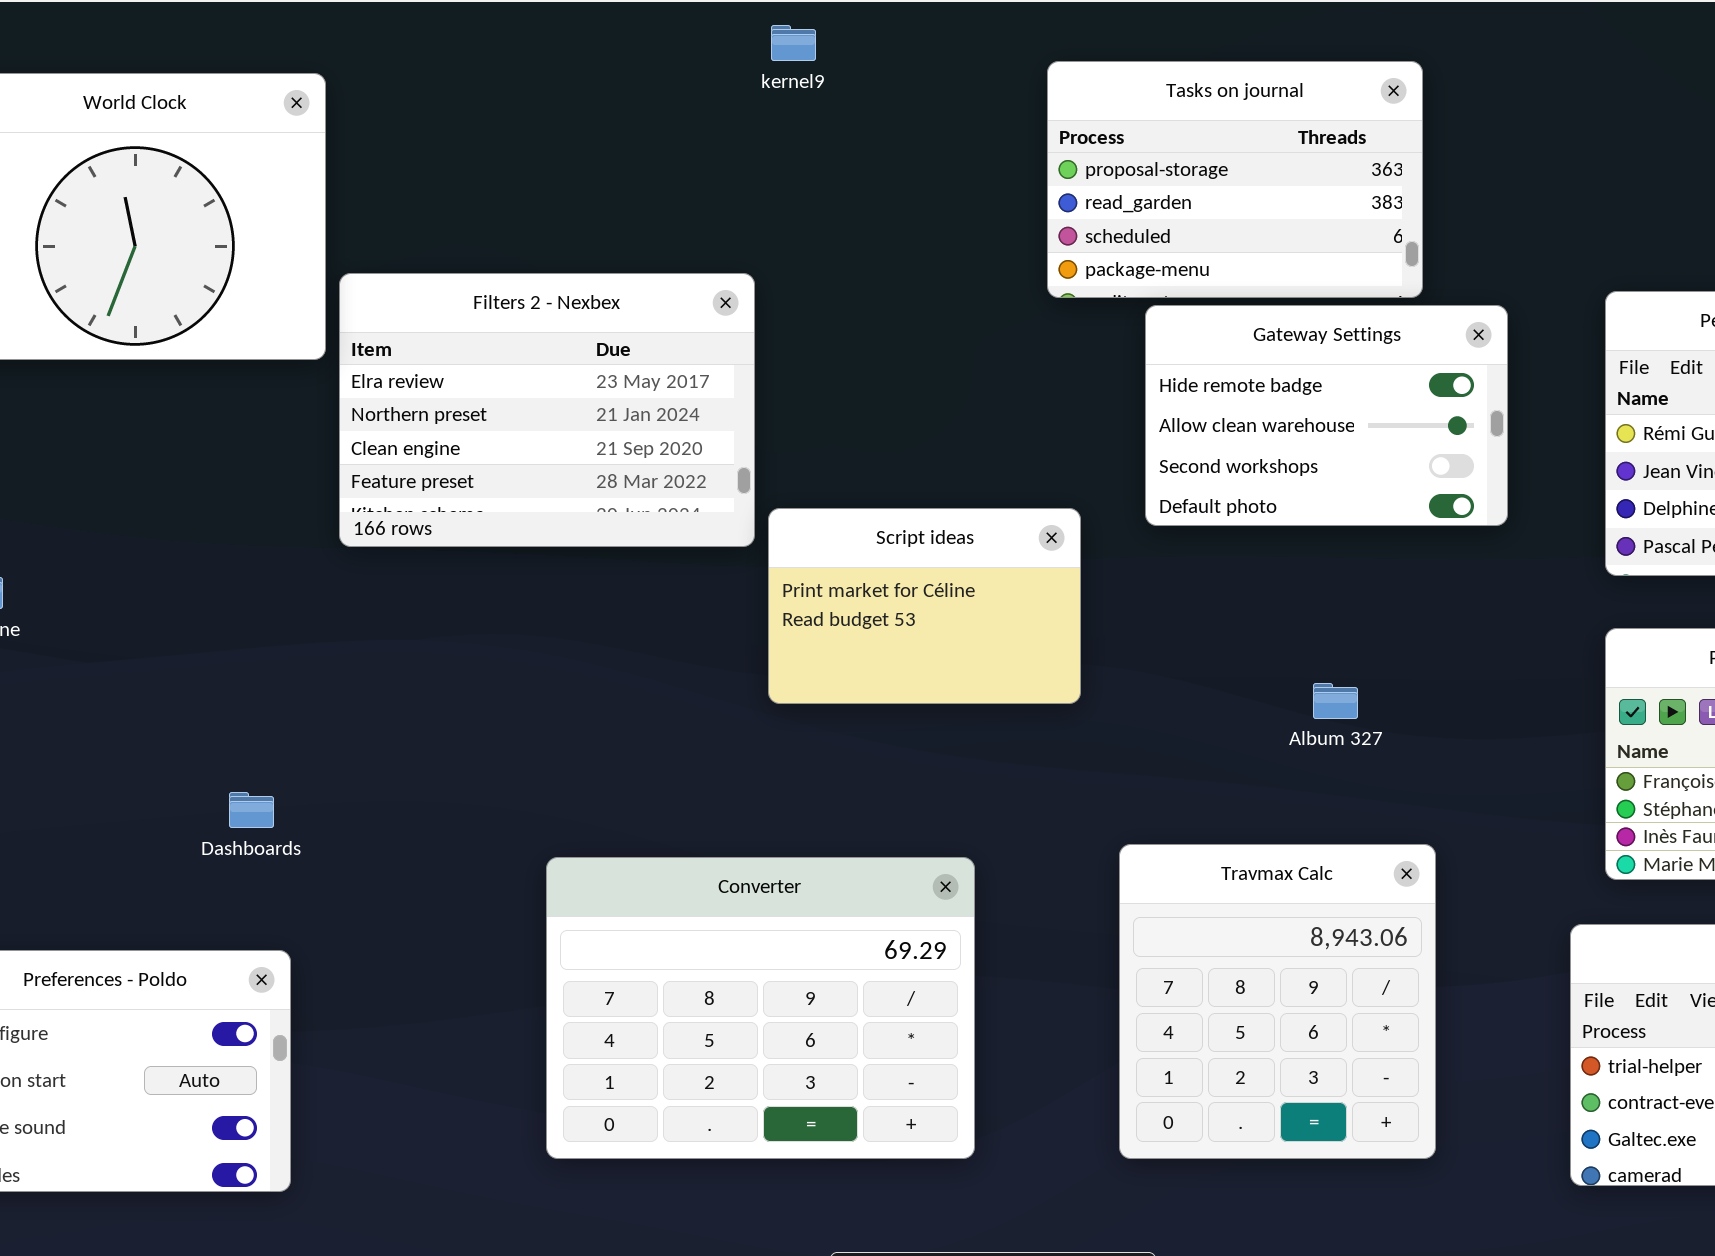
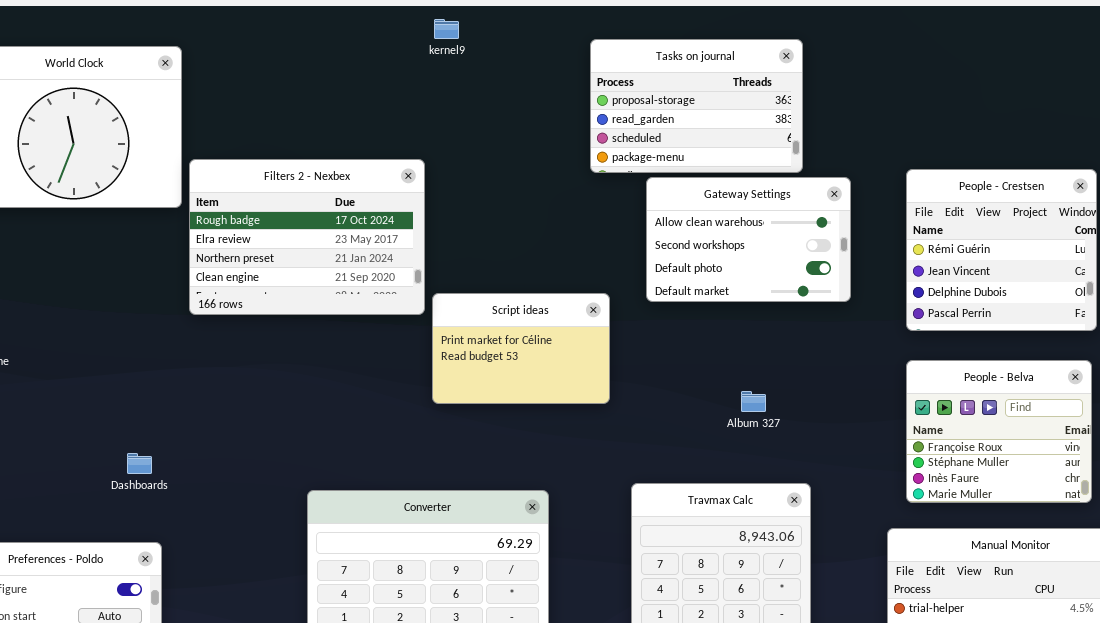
Filters 2 - Nexbex: [339,273,755,547] -> [189,159,425,315], scrolled up 1 row
Gateway Settings: [1145,305,1508,526] -> [646,177,851,302], scrolled down 1 row

